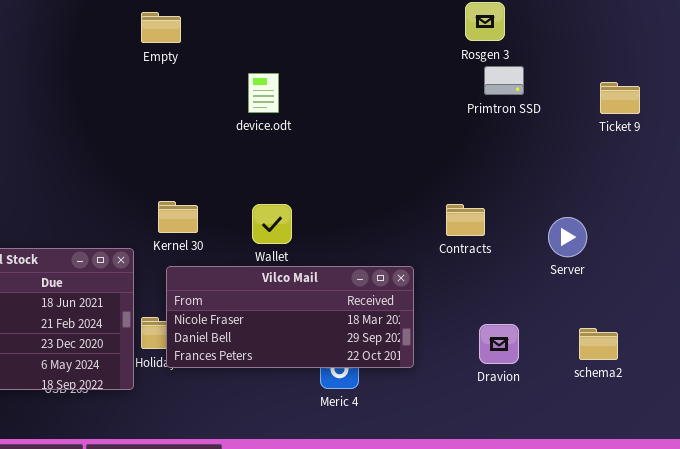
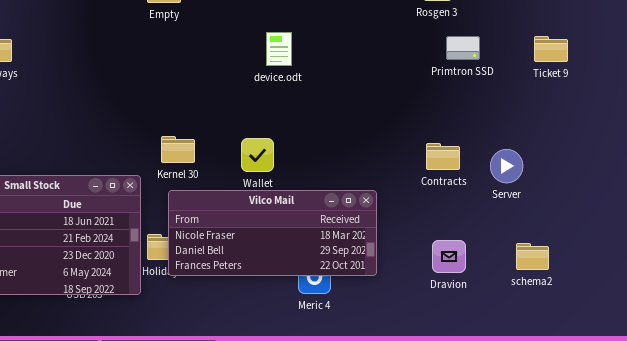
Primtron SSD: [484,66,524,95] -> [446,36,480,60], moved
device.odt: [248,73,279,113] -> [266,32,292,66], moved
Contracts: [446,204,485,236] -> [426,143,460,170], moved

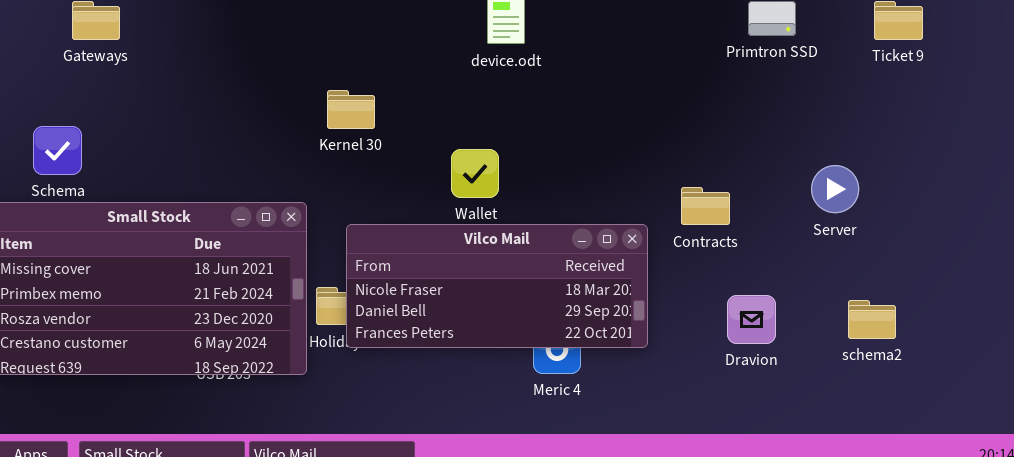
Kernel 30: [161,136,195,163] -> [327,90,375,129], moved
Contracts: [426,143,460,170] -> [681,187,730,225], moved

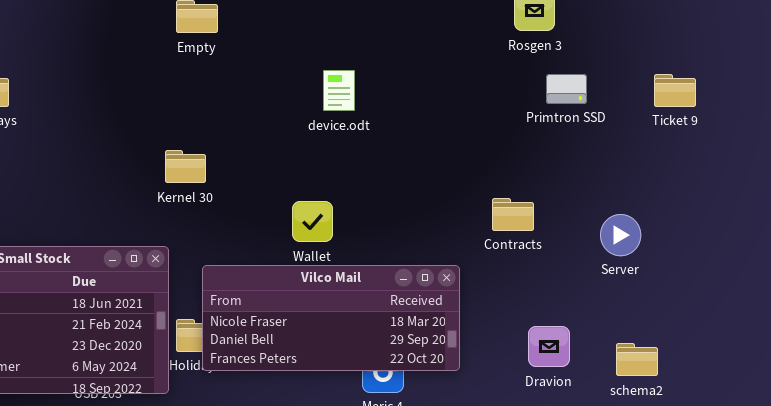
Kernel 30: [327,90,375,129] -> [165,150,206,183], moved
Contracts: [681,187,730,225] -> [492,198,534,231], moved
schema2: [848,300,896,339] -> [616,343,658,376], moved

